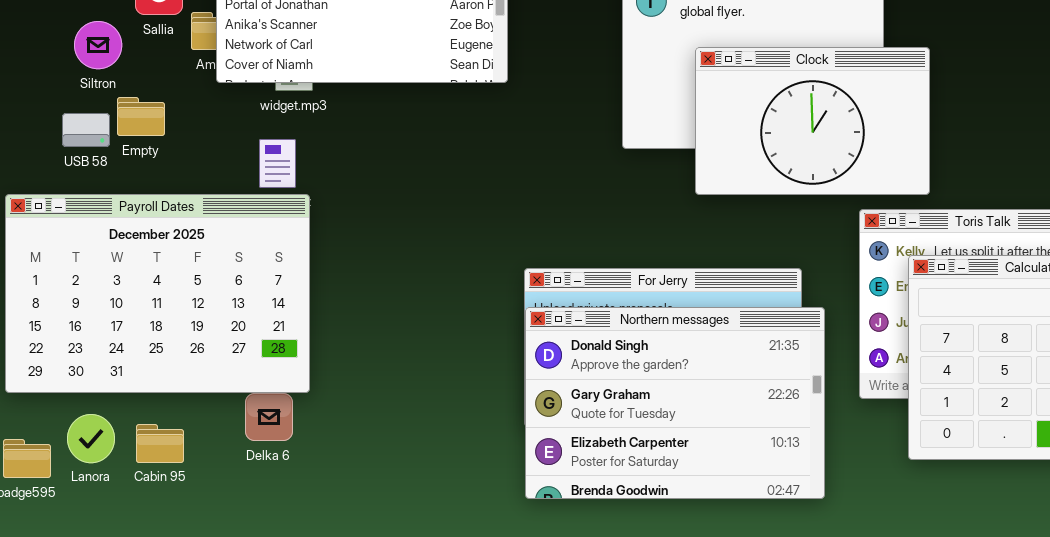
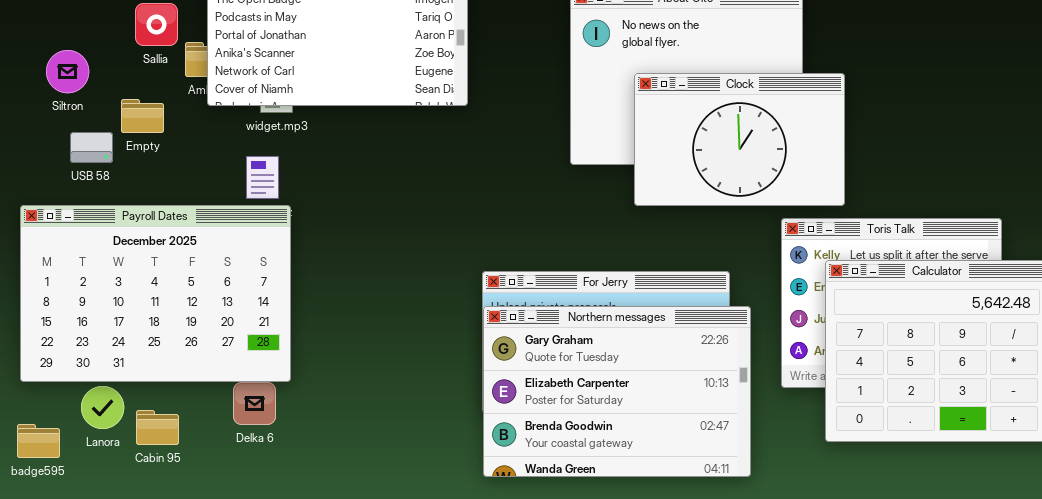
Siltron: [74,21,122,69] -> [46,50,89,93], moved
Empty: [117,97,165,136] -> [121,99,164,133], moved
Northern messages: [525,307,825,499] -> [483,306,751,477], scrolled down 1 row
Lanora: [67,414,115,463] -> [81,386,124,429], moved

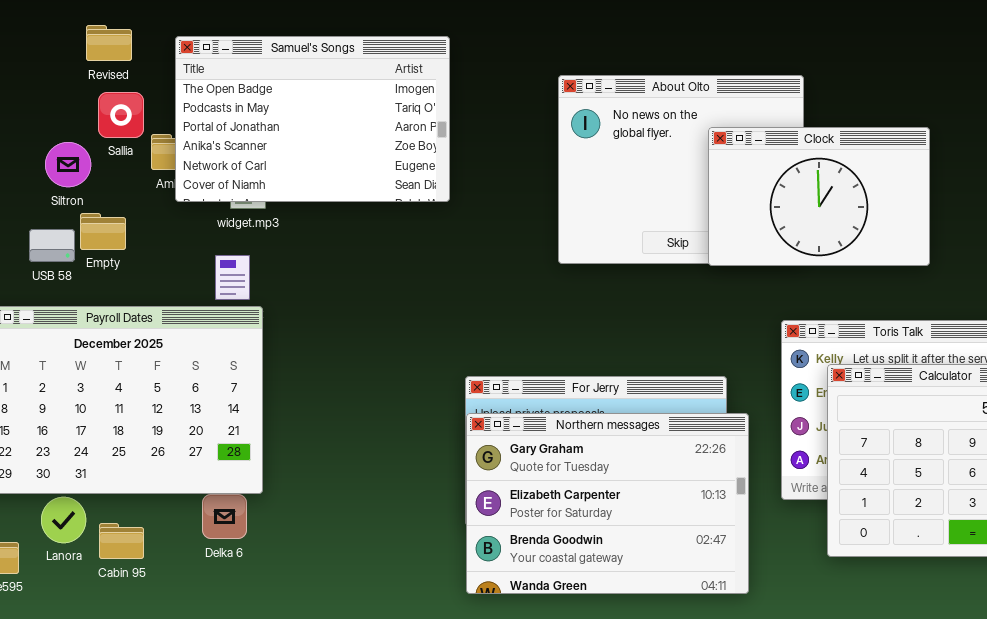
Siltron: [46,50,89,93] -> [45,142,91,187], moved
Clock: [634,73,845,206] -> [708,127,930,266], moved
Empty: [121,99,164,133] -> [80,213,126,250], moved

